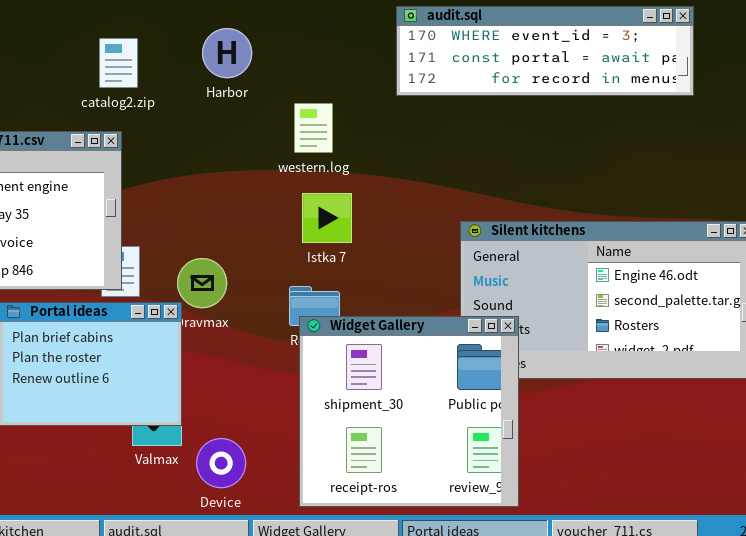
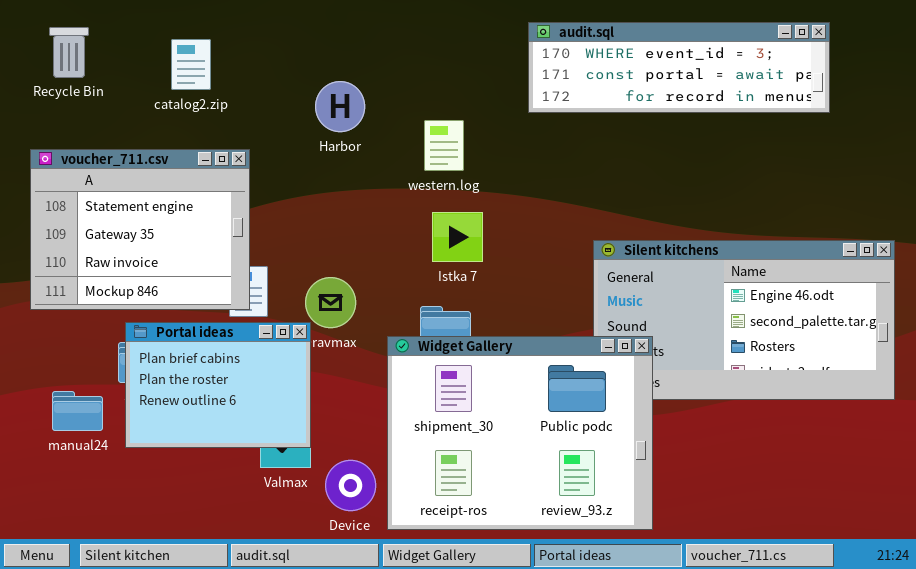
Harbor: [202,28,252,78] -> [315,81,365,132], moved
catalog2.zip: [99,38,138,88] -> [171,39,211,90], moved
Widget Gallery: [299,316,519,507] -> [387,336,653,530], resized

